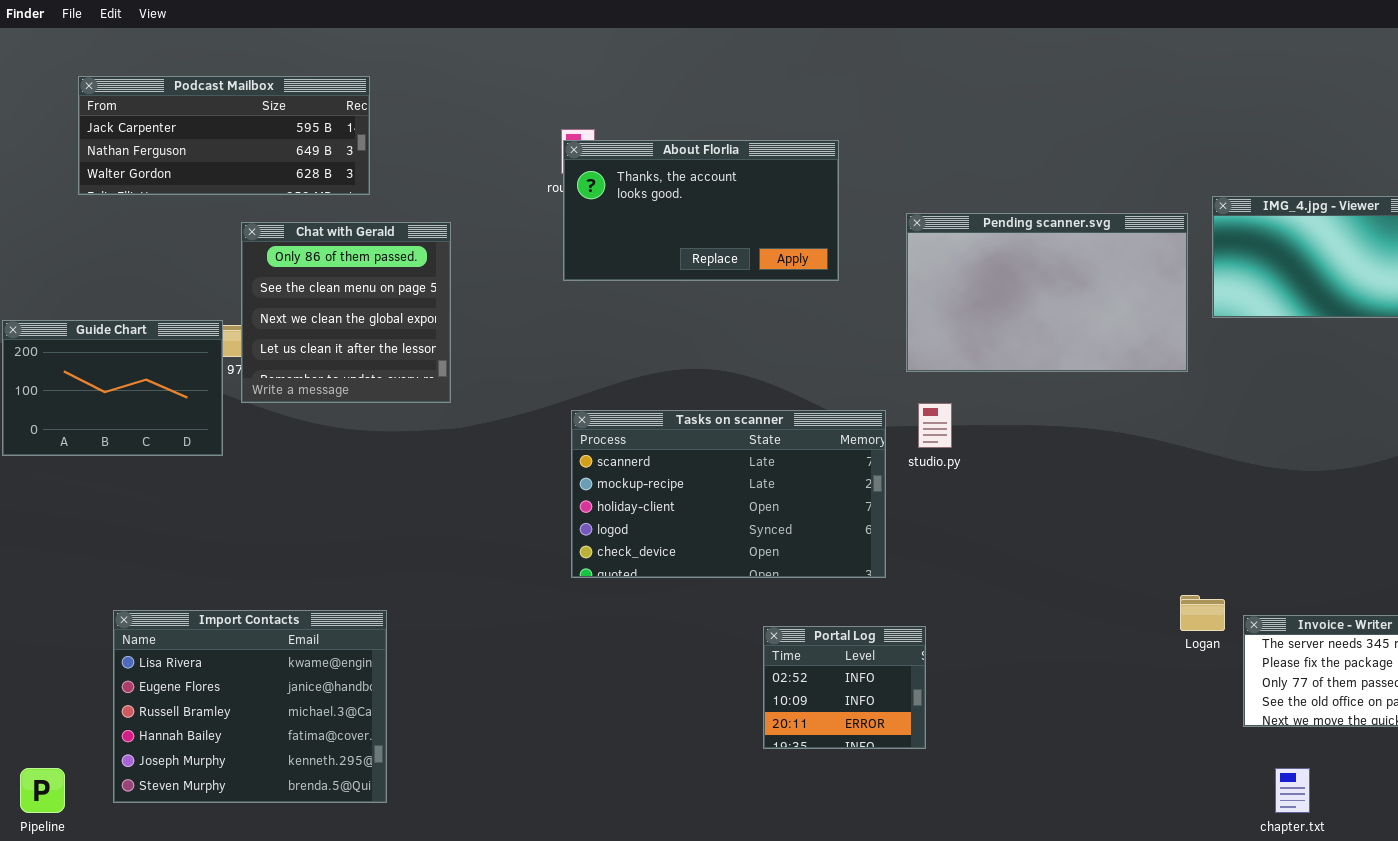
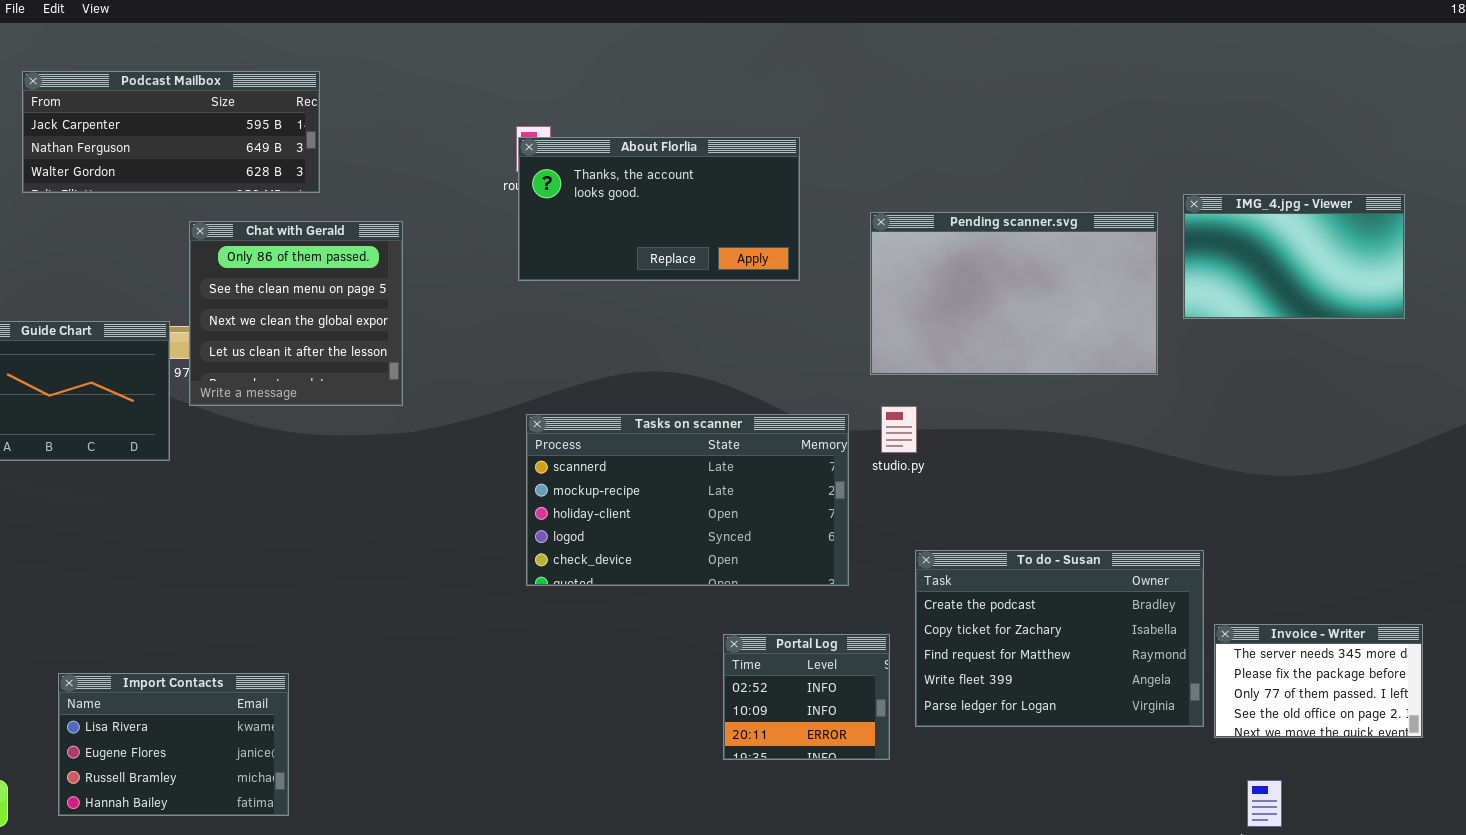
To do - Susan: none -> [915,550,1204,727], opened
Import Contacts: [113,610,387,803] -> [58,673,289,816], resized

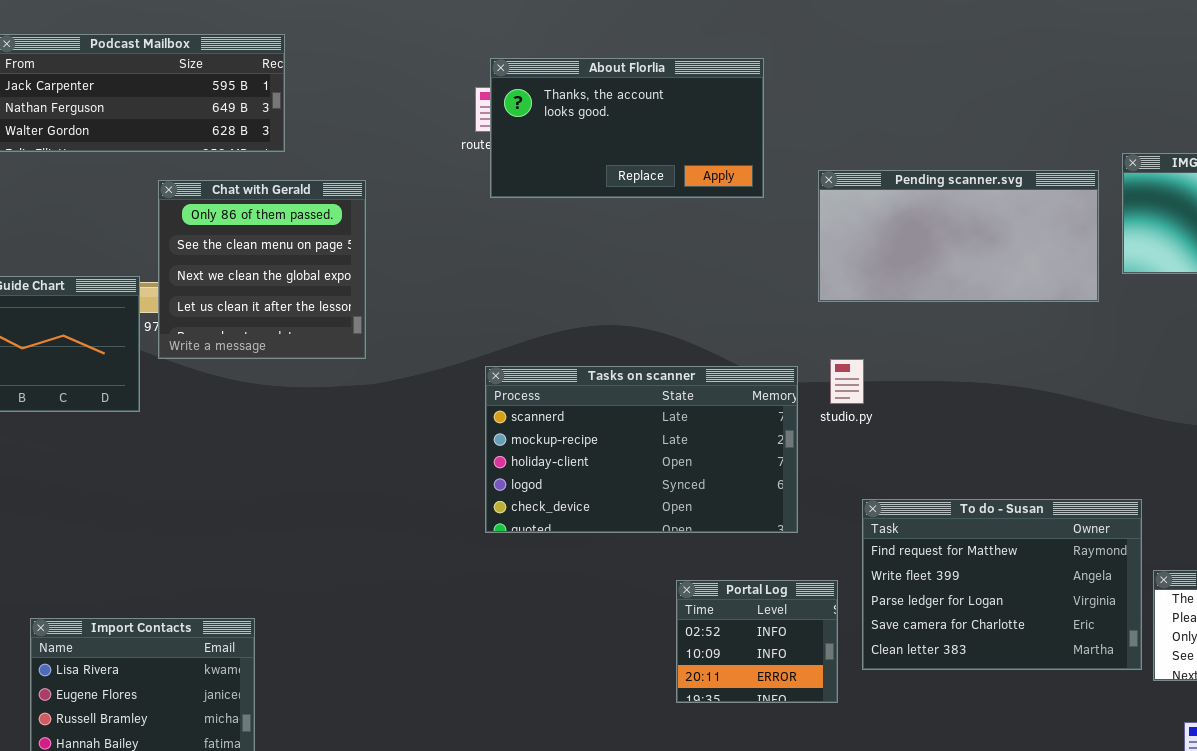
About Florlia: [518,137,800,281] -> [490,58,764,198], moved
Pending scanner.svg: [870,212,1158,375] -> [818,170,1099,302], resized
To do - Susan: [915,550,1204,727] -> [862,499,1142,670], scrolled down 2 rows

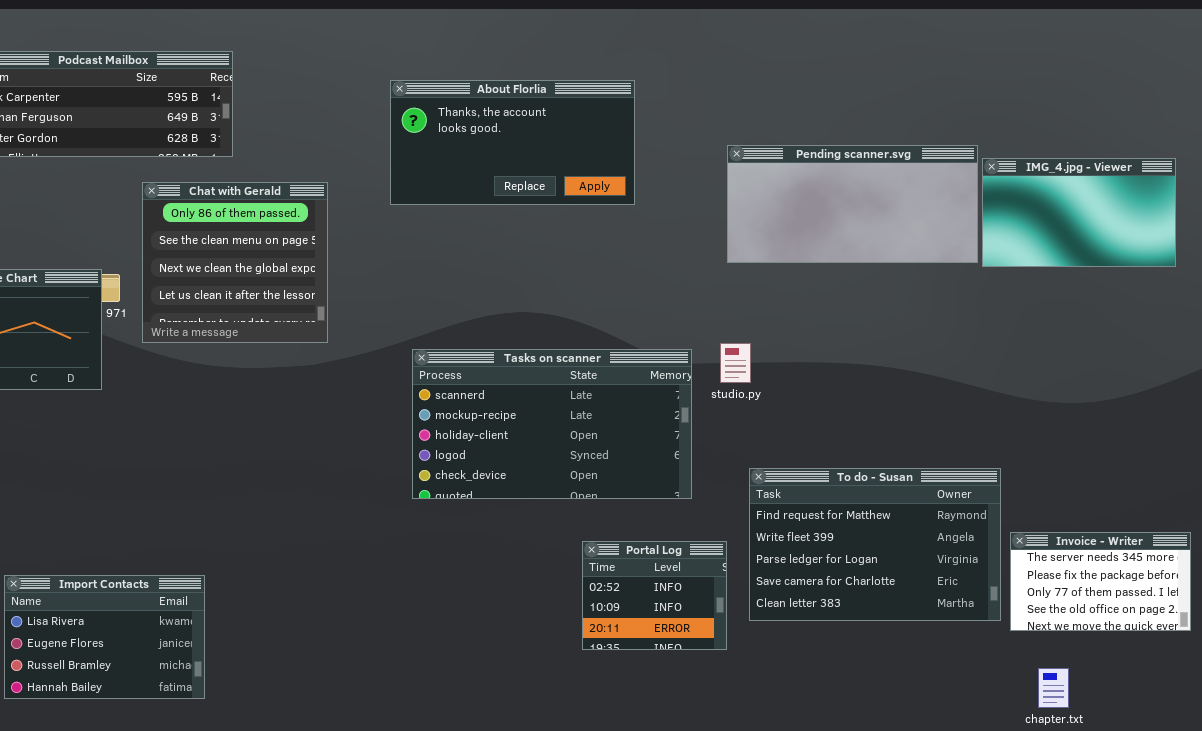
About Florlia: [490,58,764,198] -> [390,80,635,205], moved
Pending scanner.svg: [818,170,1099,302] -> [727,145,978,263], moved
Chat with Gerald: [158,180,366,359] -> [142,182,328,343], moved

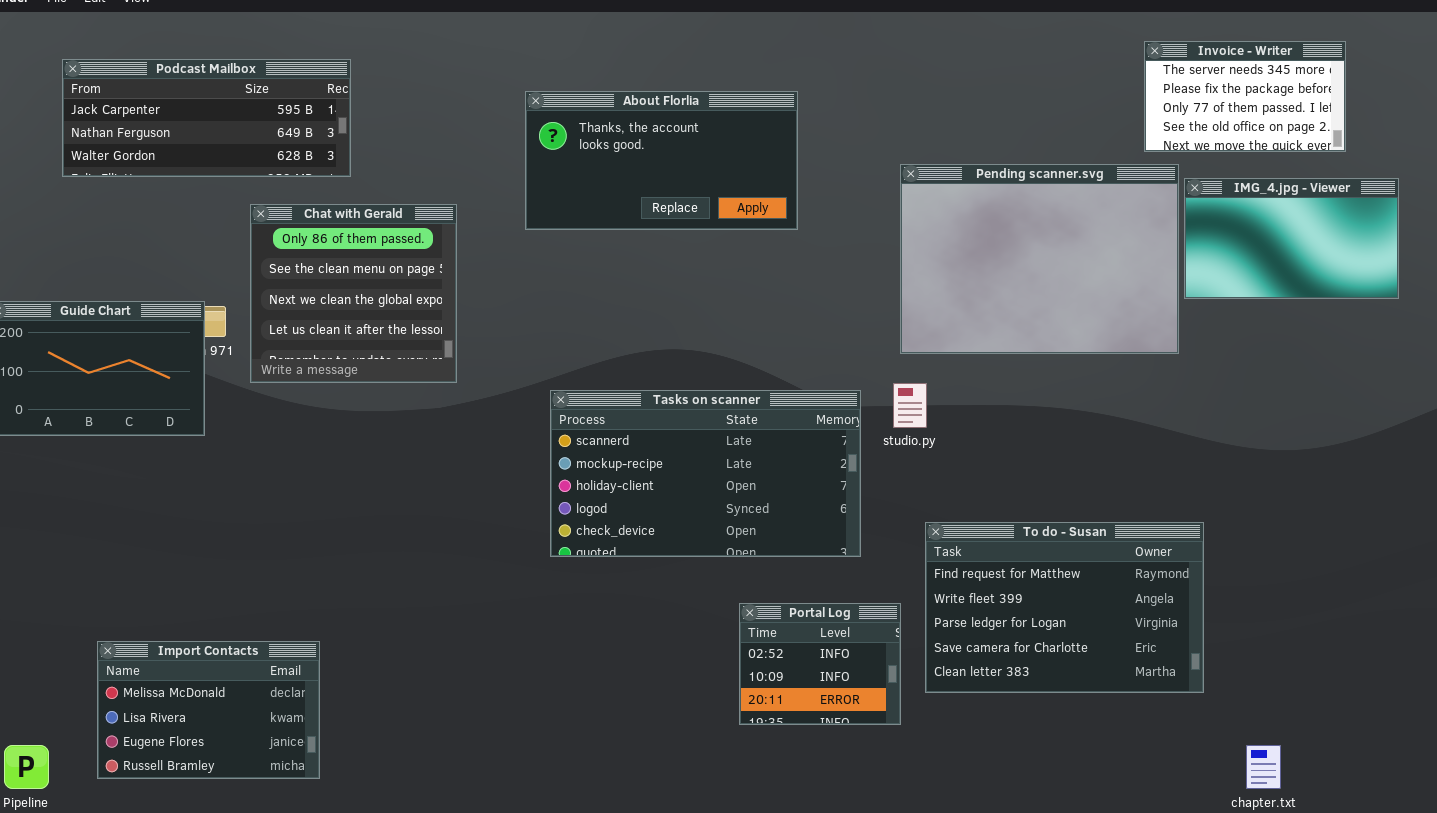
Pending scanner.svg: [727,145,978,263] -> [900,164,1179,354], resized
Invoice - Writer: [1010,532,1191,631] -> [1144,41,1346,152], moved
Import Contacts: [4,575,205,699] -> [97,641,320,779], scrolled up 1 row

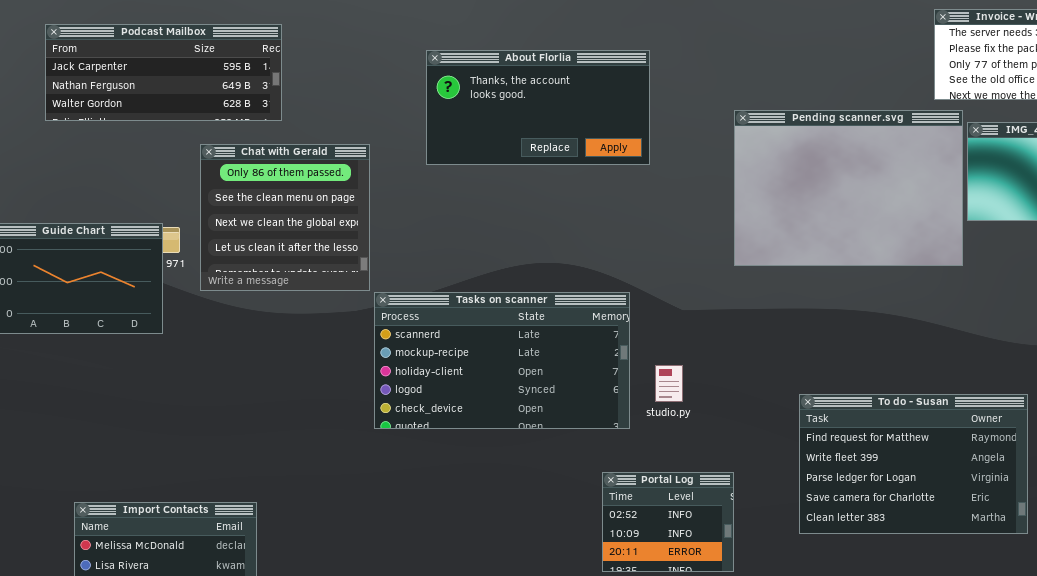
studio.py: [893,383,927,428] -> [655,365,683,402], moved
Tasks on scanner: [550,390,861,557] -> [374,292,630,429], moved
To do - Susan: [925,522,1204,693] -> [799,394,1028,534], moved

